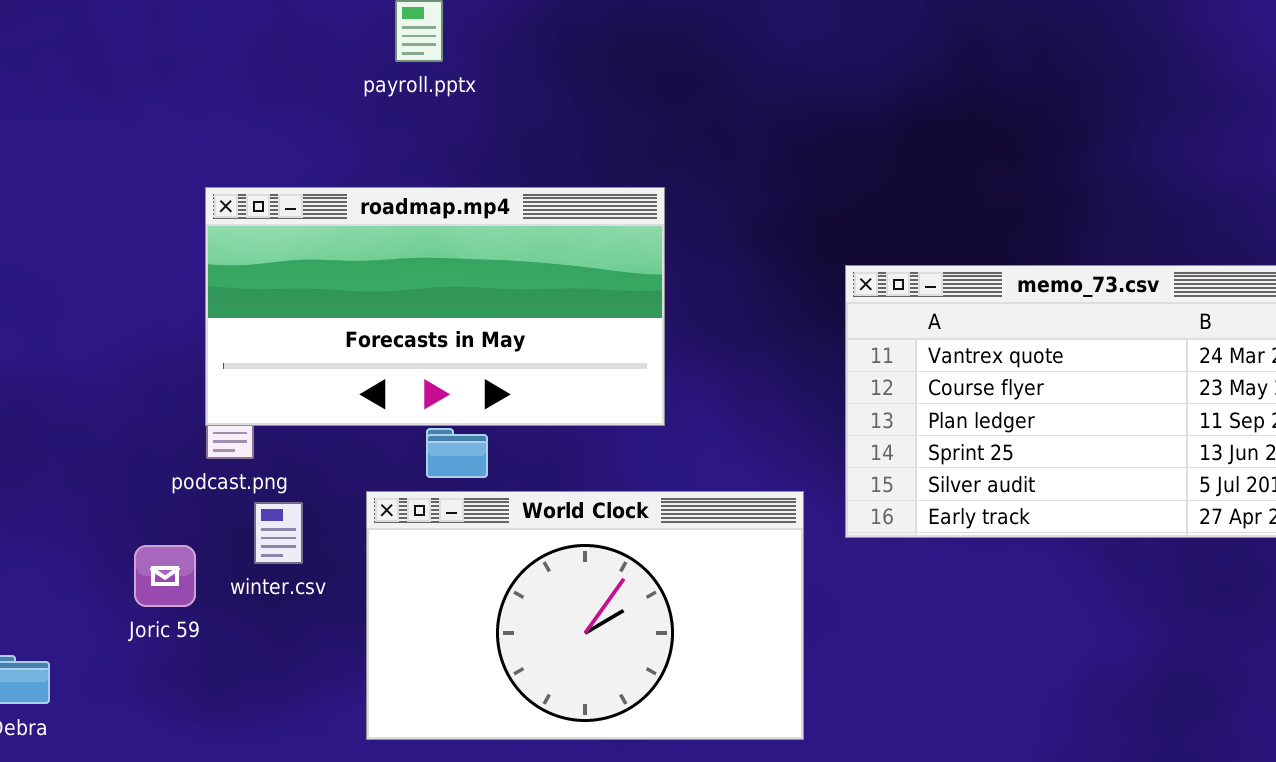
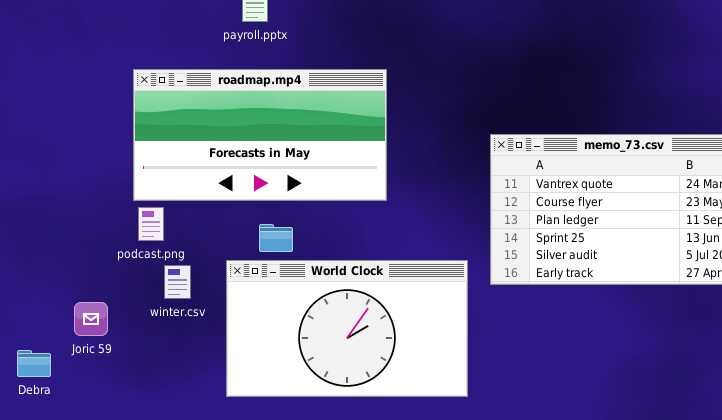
roadmap.mp4: [205,187,665,426] -> [133,69,387,201], moved
Joric 59: [134,545,196,607] -> [74,302,108,336], moved

